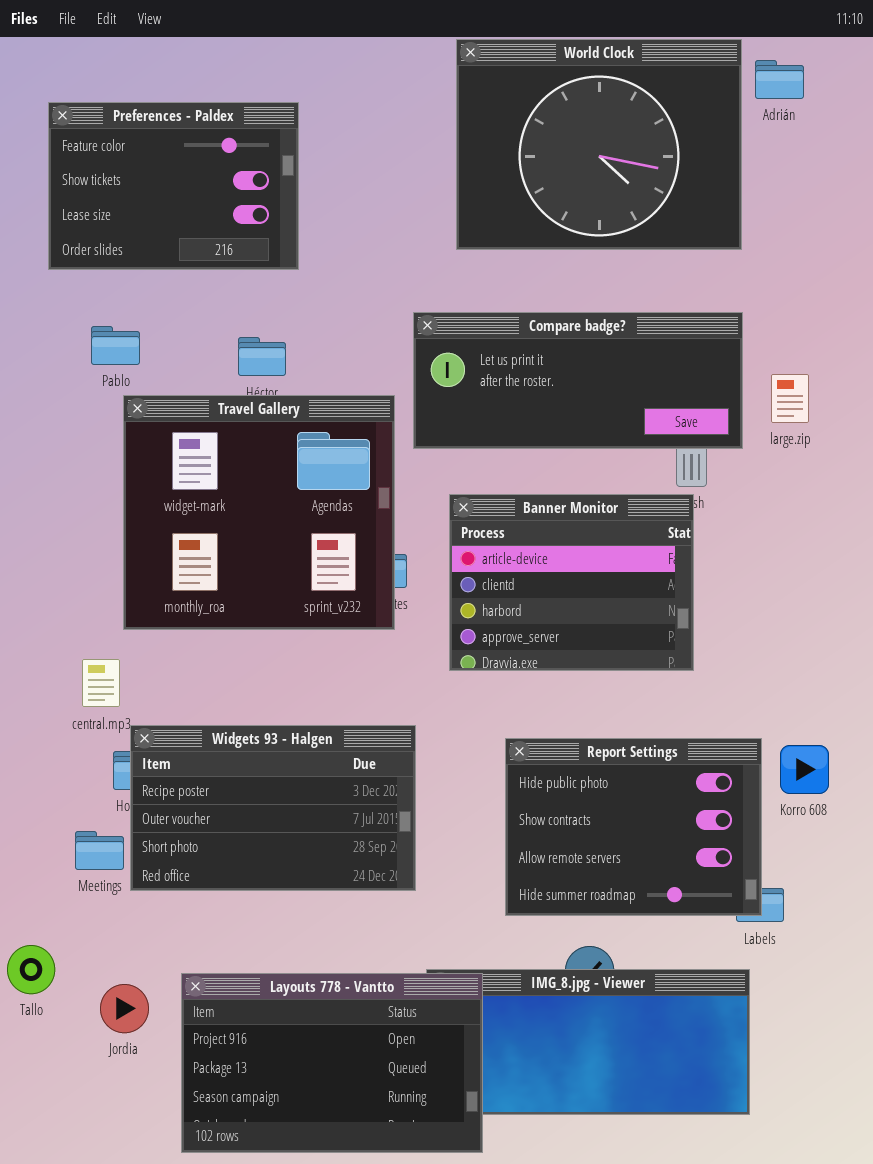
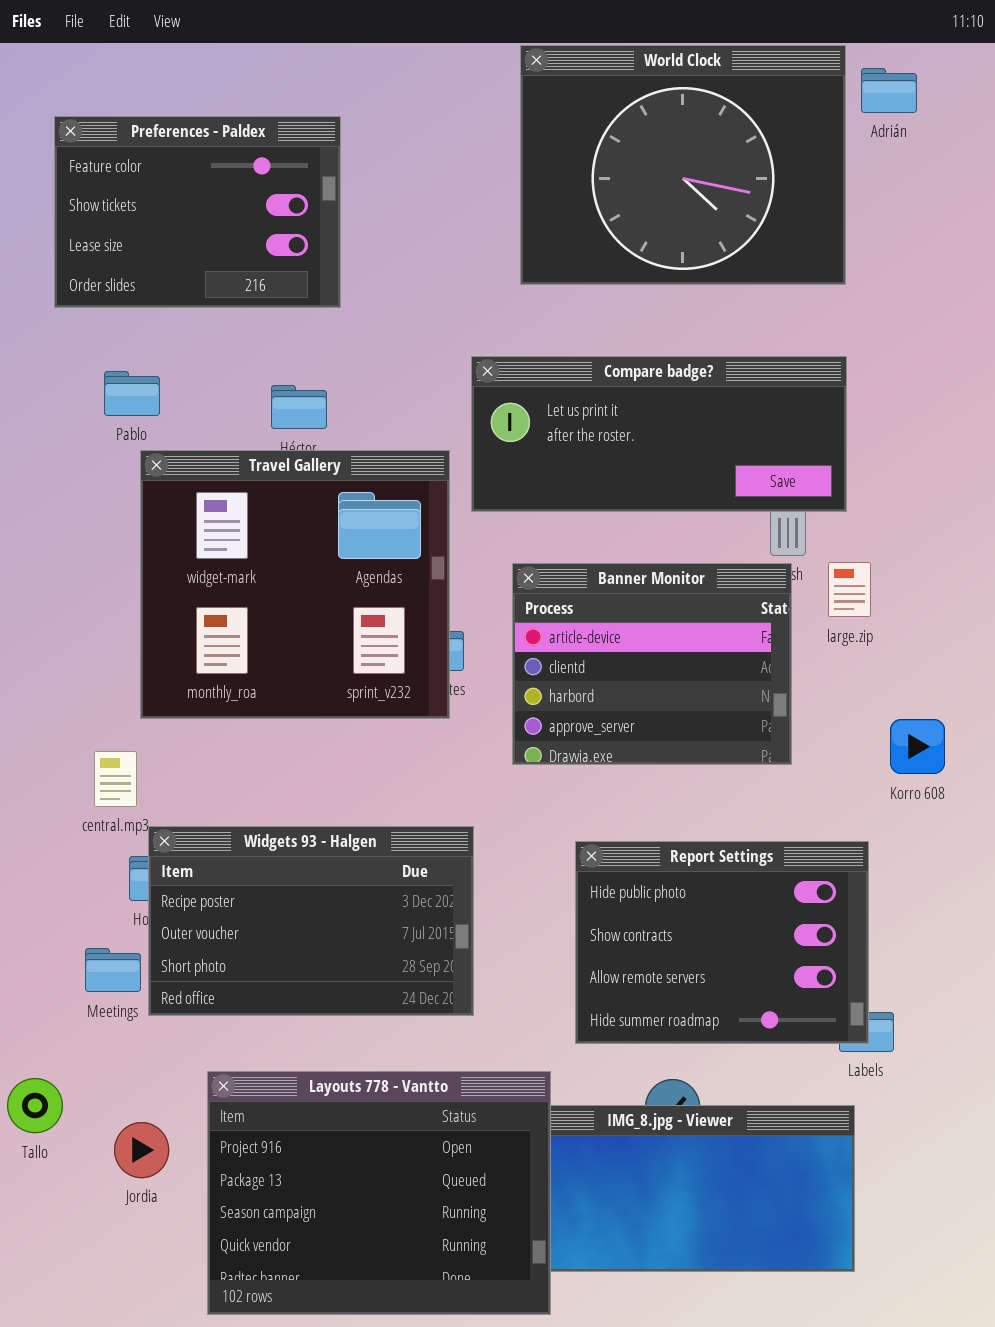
large.zip: [771,374,809,423] -> [828,562,871,617], moved
Korro 608: [780,745,829,794] -> [890,719,945,774], moved
Layouts 778 - Vantto: [181,973,483,1153] -> [207,1071,551,1315], resized

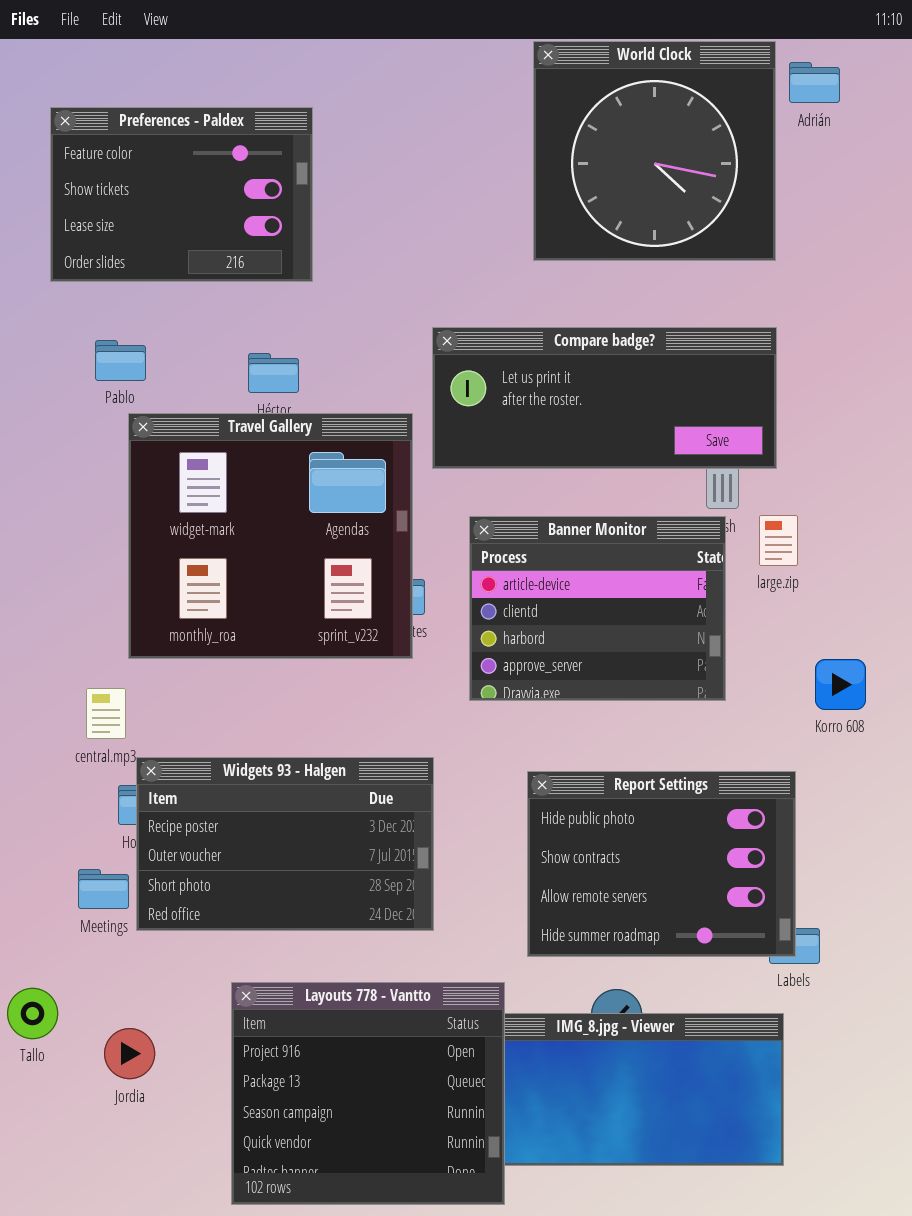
World Clock: [520,45,846,285] -> [533,41,776,261], resized
Layouts 778 - Vantto: [207,1071,551,1315] -> [231,982,505,1205], resized

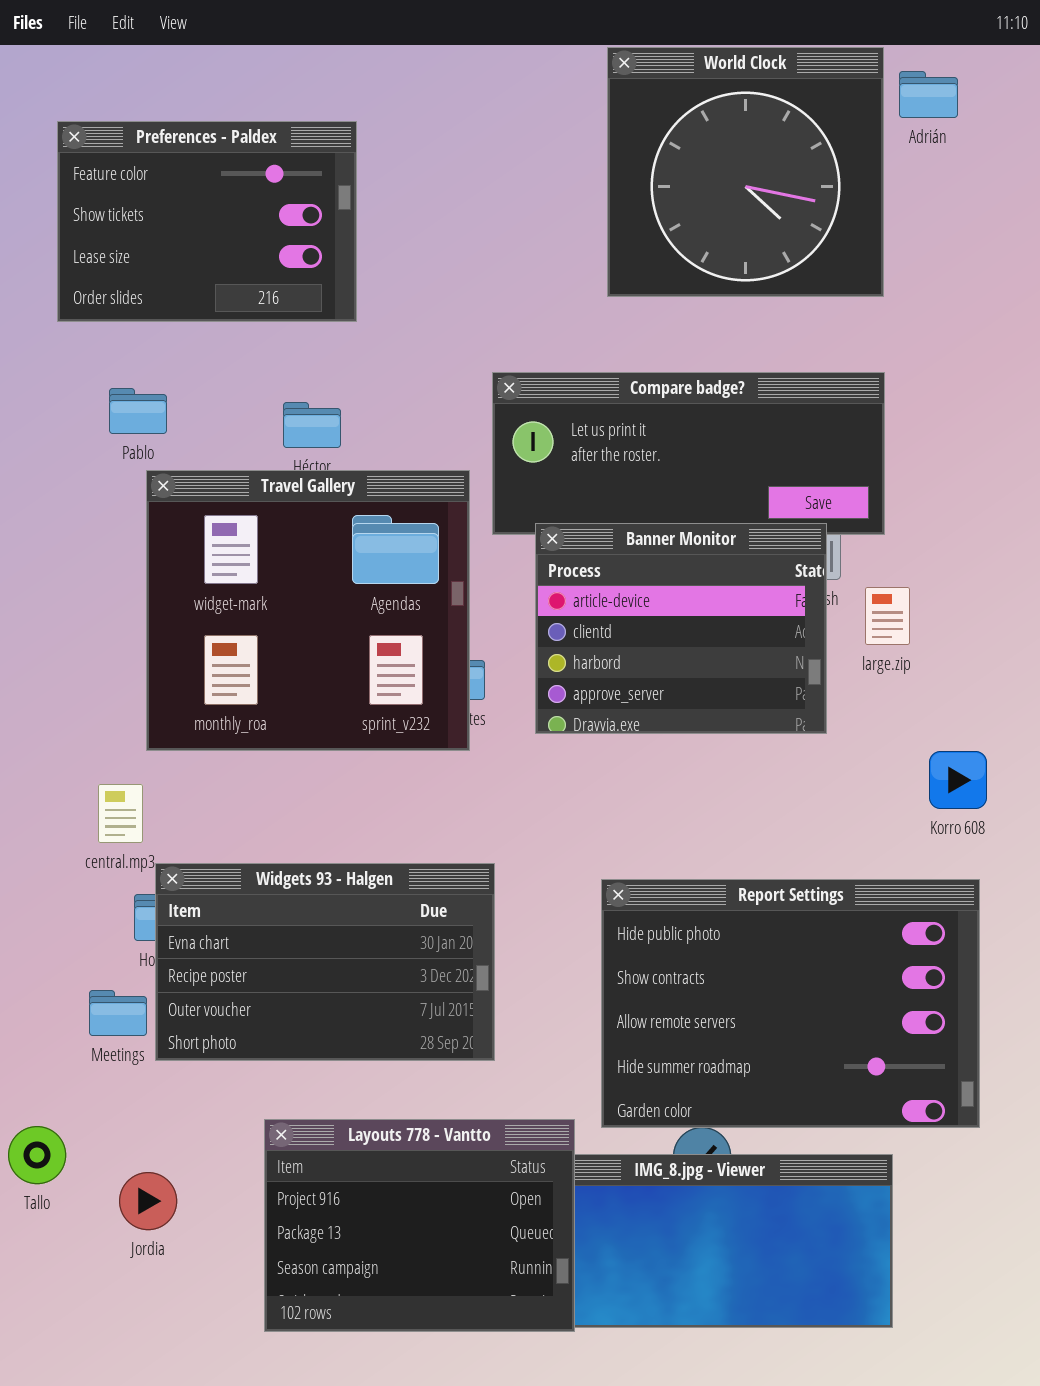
Banner Monitor: [469,516,726,701] -> [535,523,827,734], moved
Widgets 93 - Halgen: [136,757,434,931] -> [155,863,495,1061], scrolled up 1 row
Report Settings: [527,771,796,957] -> [601,879,980,1128], resized
Layouts 778 - Vantto: [231,982,505,1205] -> [264,1119,575,1332], resized

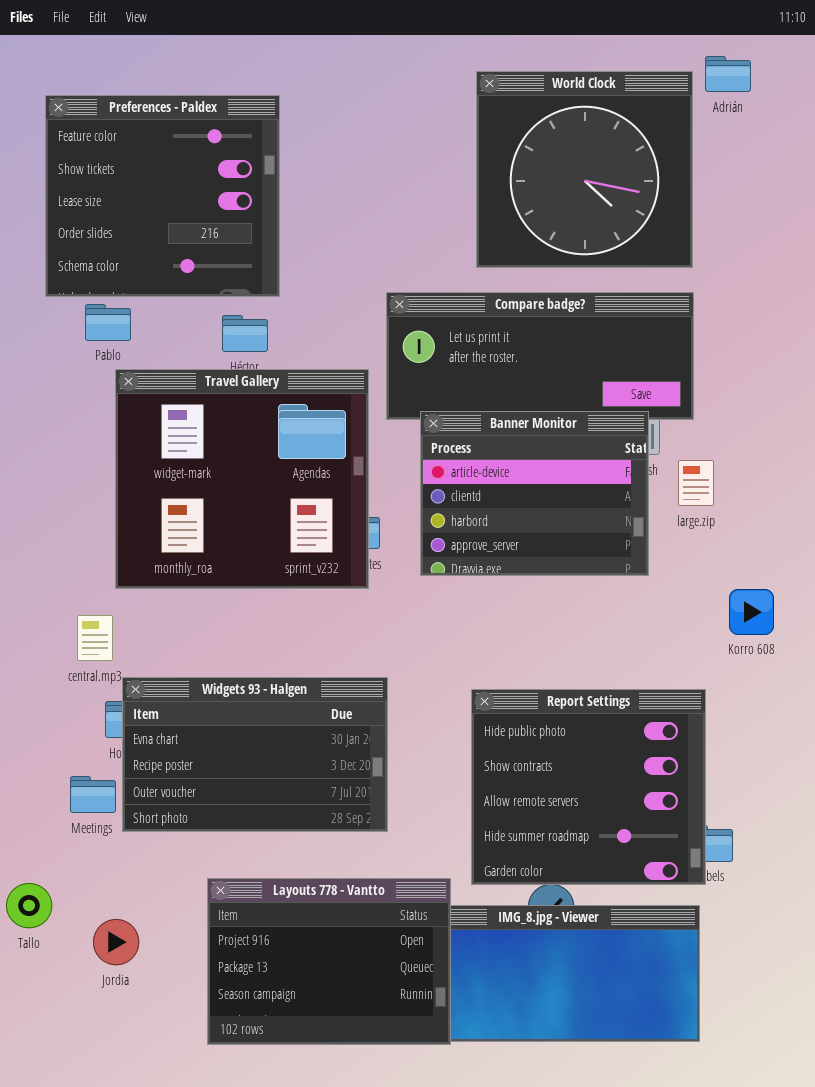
World Clock: [607,47,884,297] -> [476,71,693,268], moved
Preferences - Paldex: [57,121,357,322] -> [45,95,280,297], resized
Report Settings: [601,879,980,1128] -> [471,689,706,885], resized

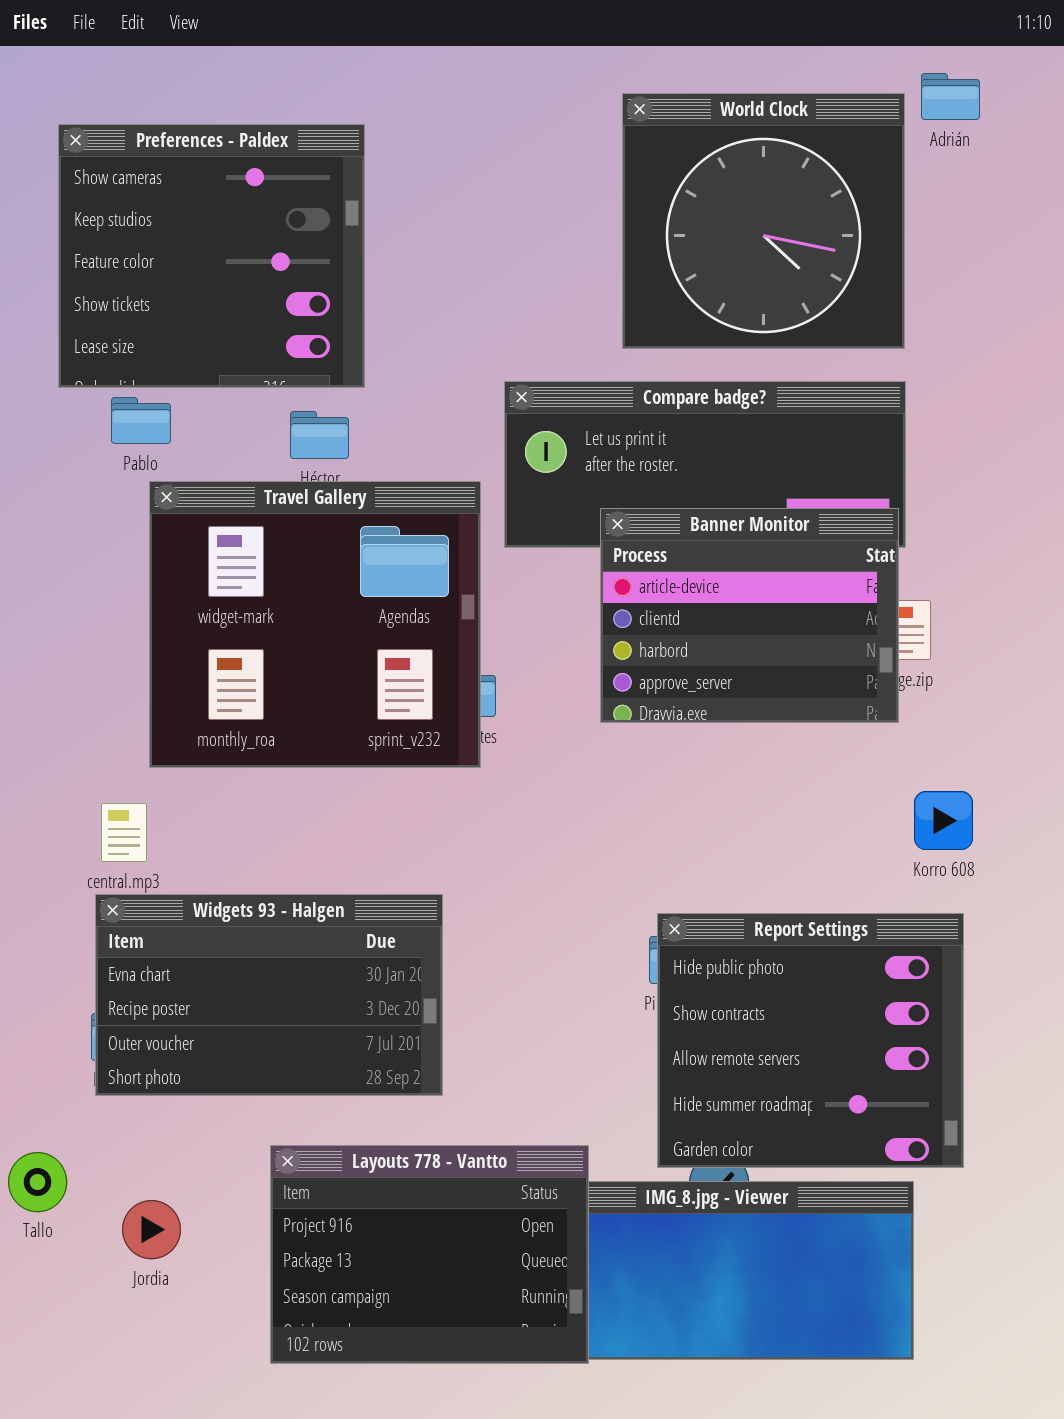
Preferences - Paldex: [45,95,280,297] -> [58,124,365,388], scrolled up 2 rows
Banner Monitor: [420,411,649,576] -> [600,508,899,723], moved
Korro 608: [729,589,774,635] -> [914,791,973,850], moved
Widgets 93 - Halgen: [122,677,388,832] -> [95,894,443,1096], moved
Report Settings: [471,689,706,885] -> [657,913,964,1168], moved

